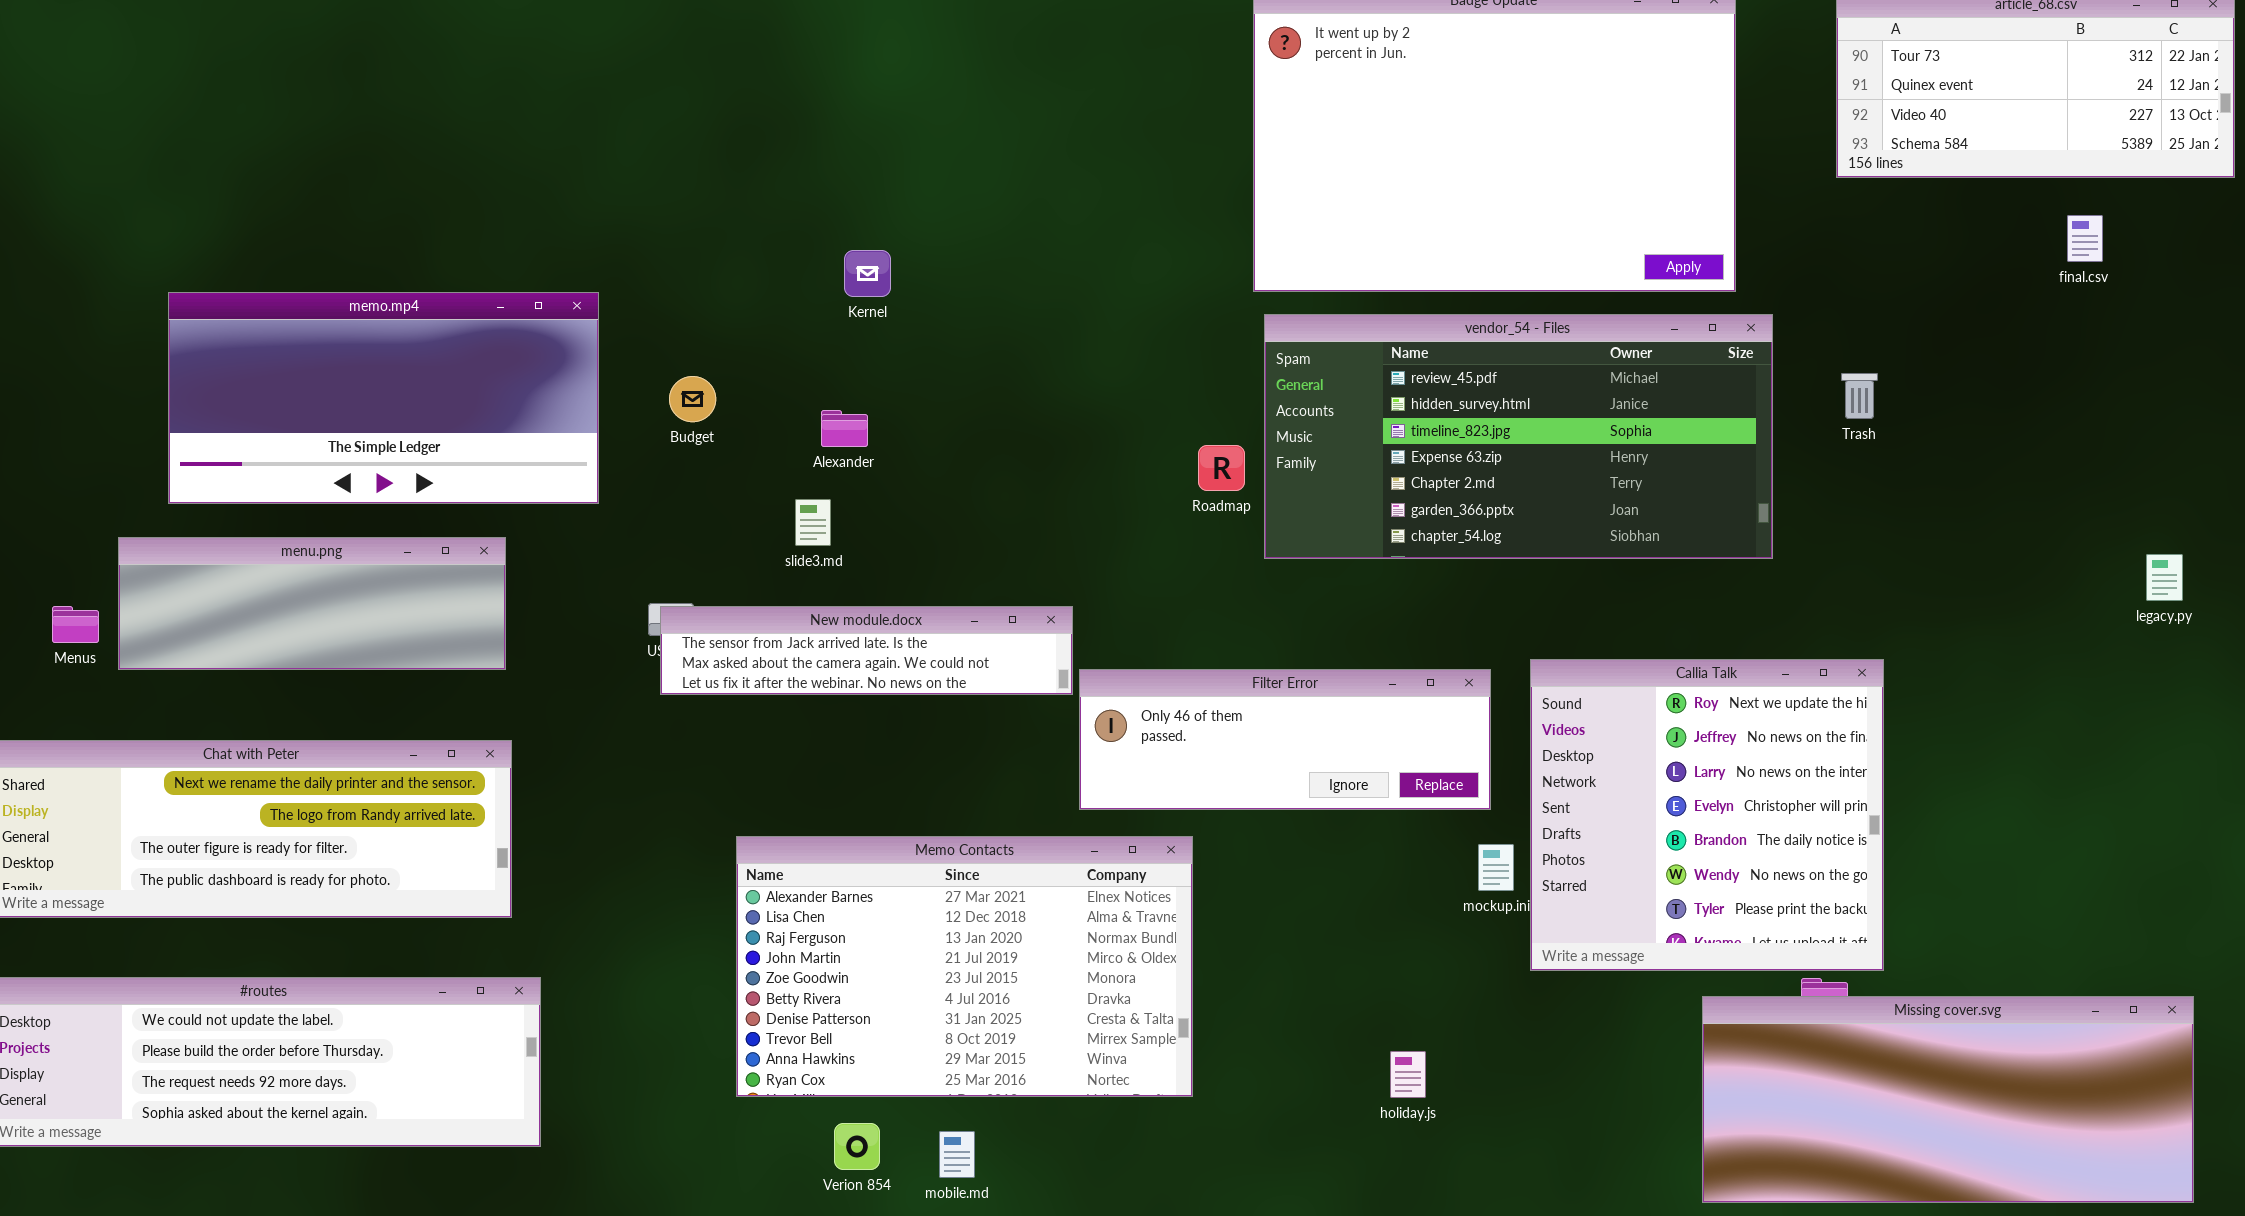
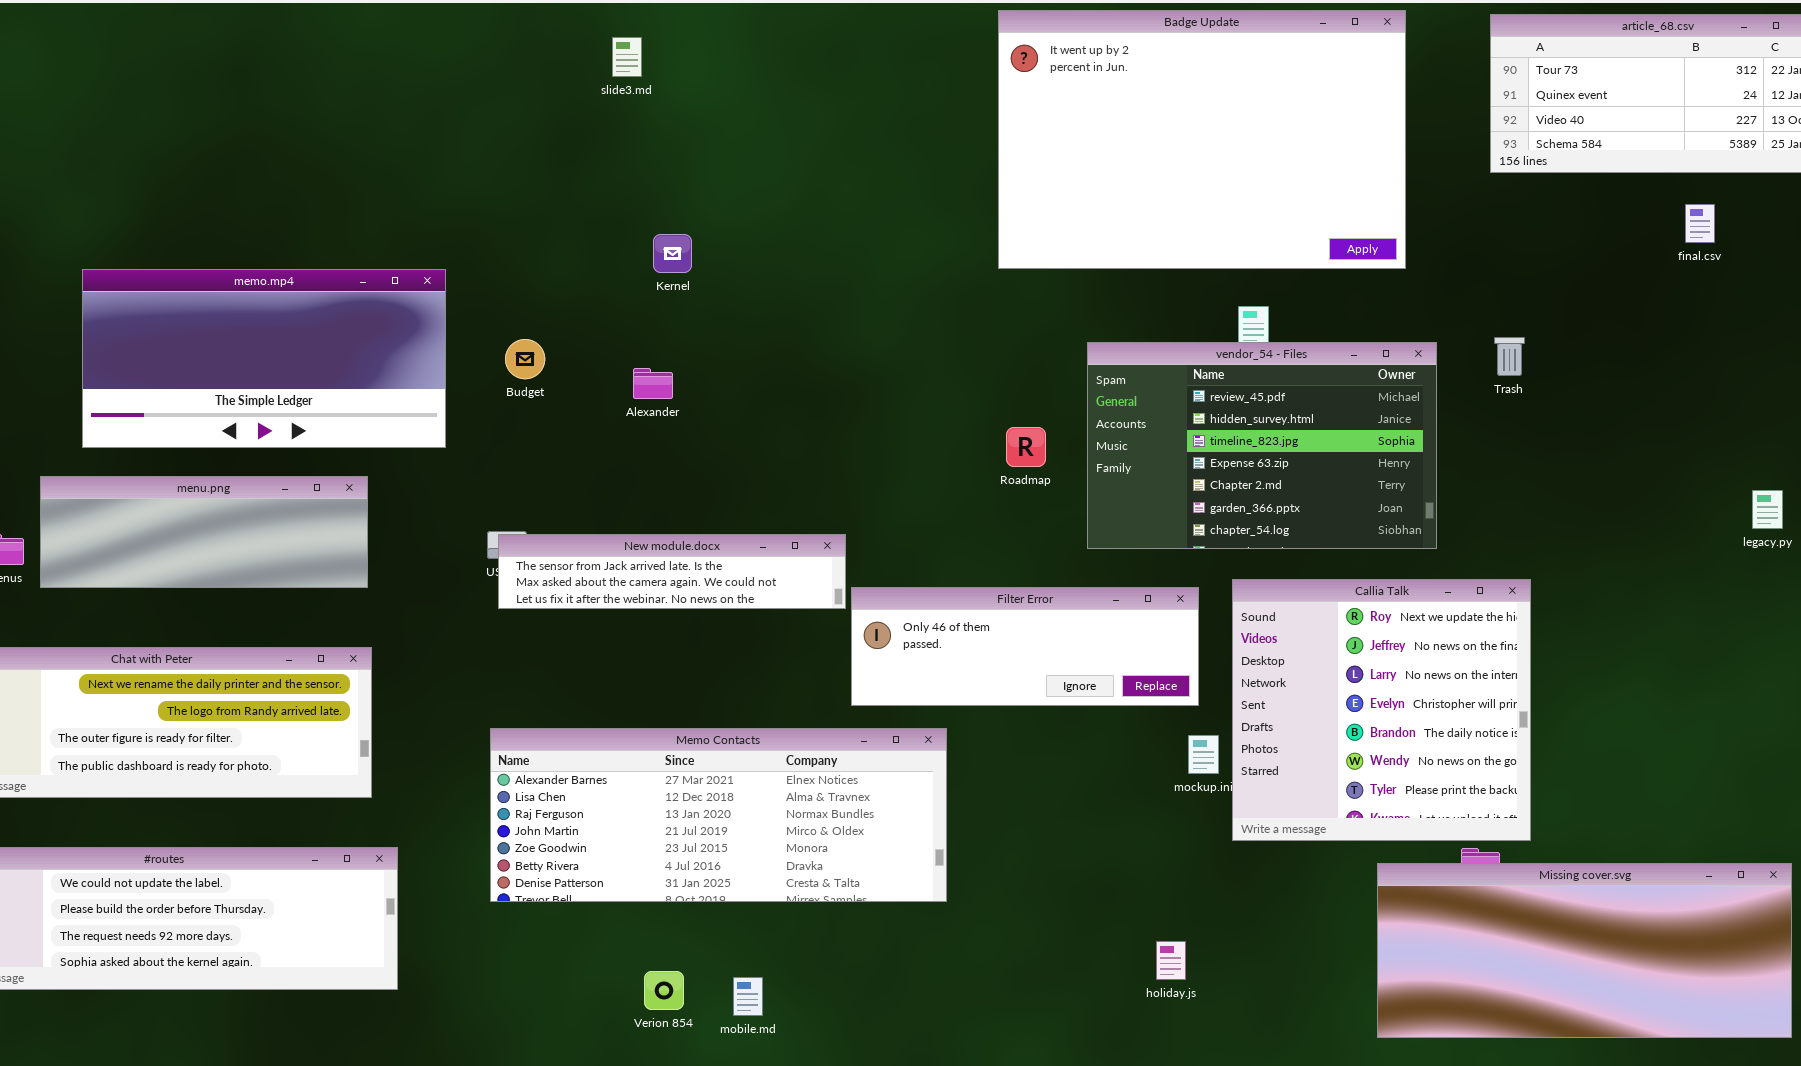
vendor_54 - Files: [1264,314,1773,559] -> [1087,342,1437,549], moved, resized
Roadmap: [1198,445,1245,491] -> [1006,427,1046,467], moved
slide3.md: [795,499,831,546] -> [612,37,642,77], moved
Memo Contacts: [736,836,1193,1097] -> [490,728,947,902], resized
holiday.js: [1390,1051,1426,1098] -> [1156,941,1186,980], moved

